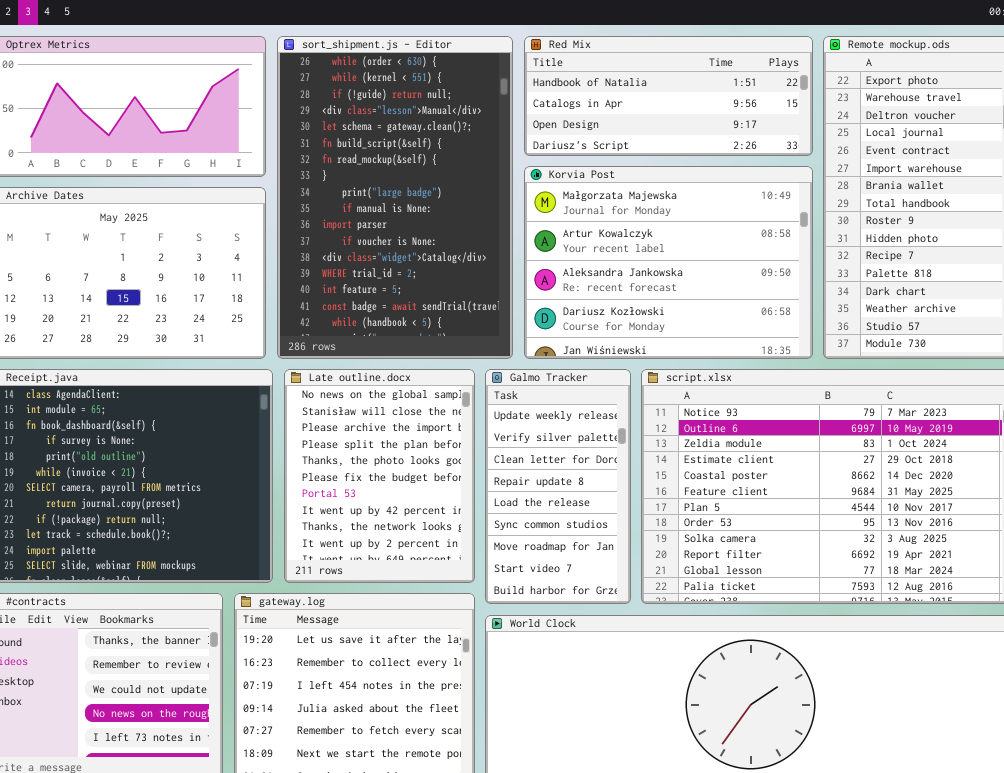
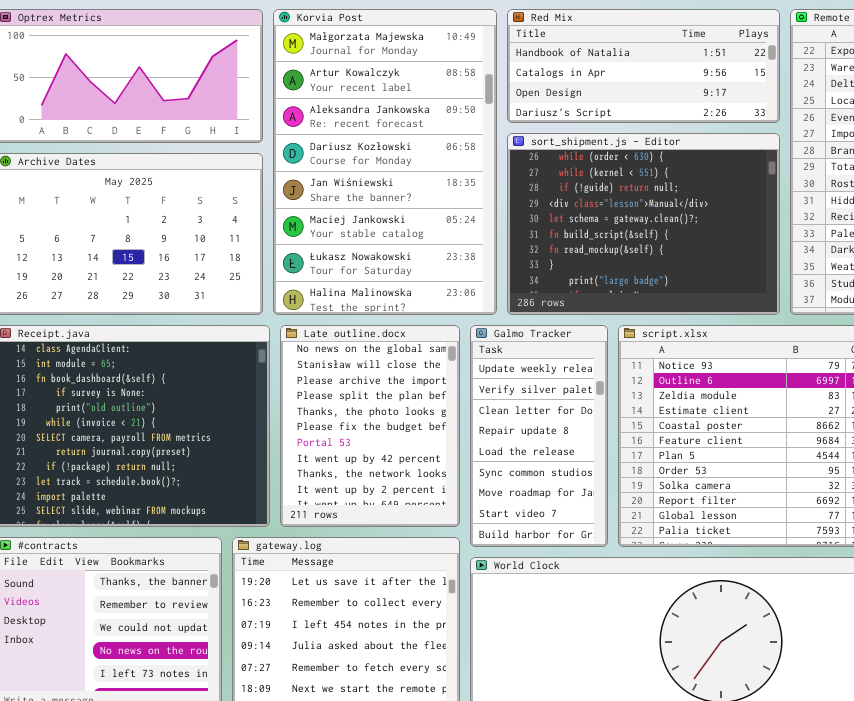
sort_shipment.js - Editor: [277,36,513,359] -> [507,133,780,315], moved, resized
Korvia Post: [524,166,813,359] -> [273,9,497,315], moved, resized

